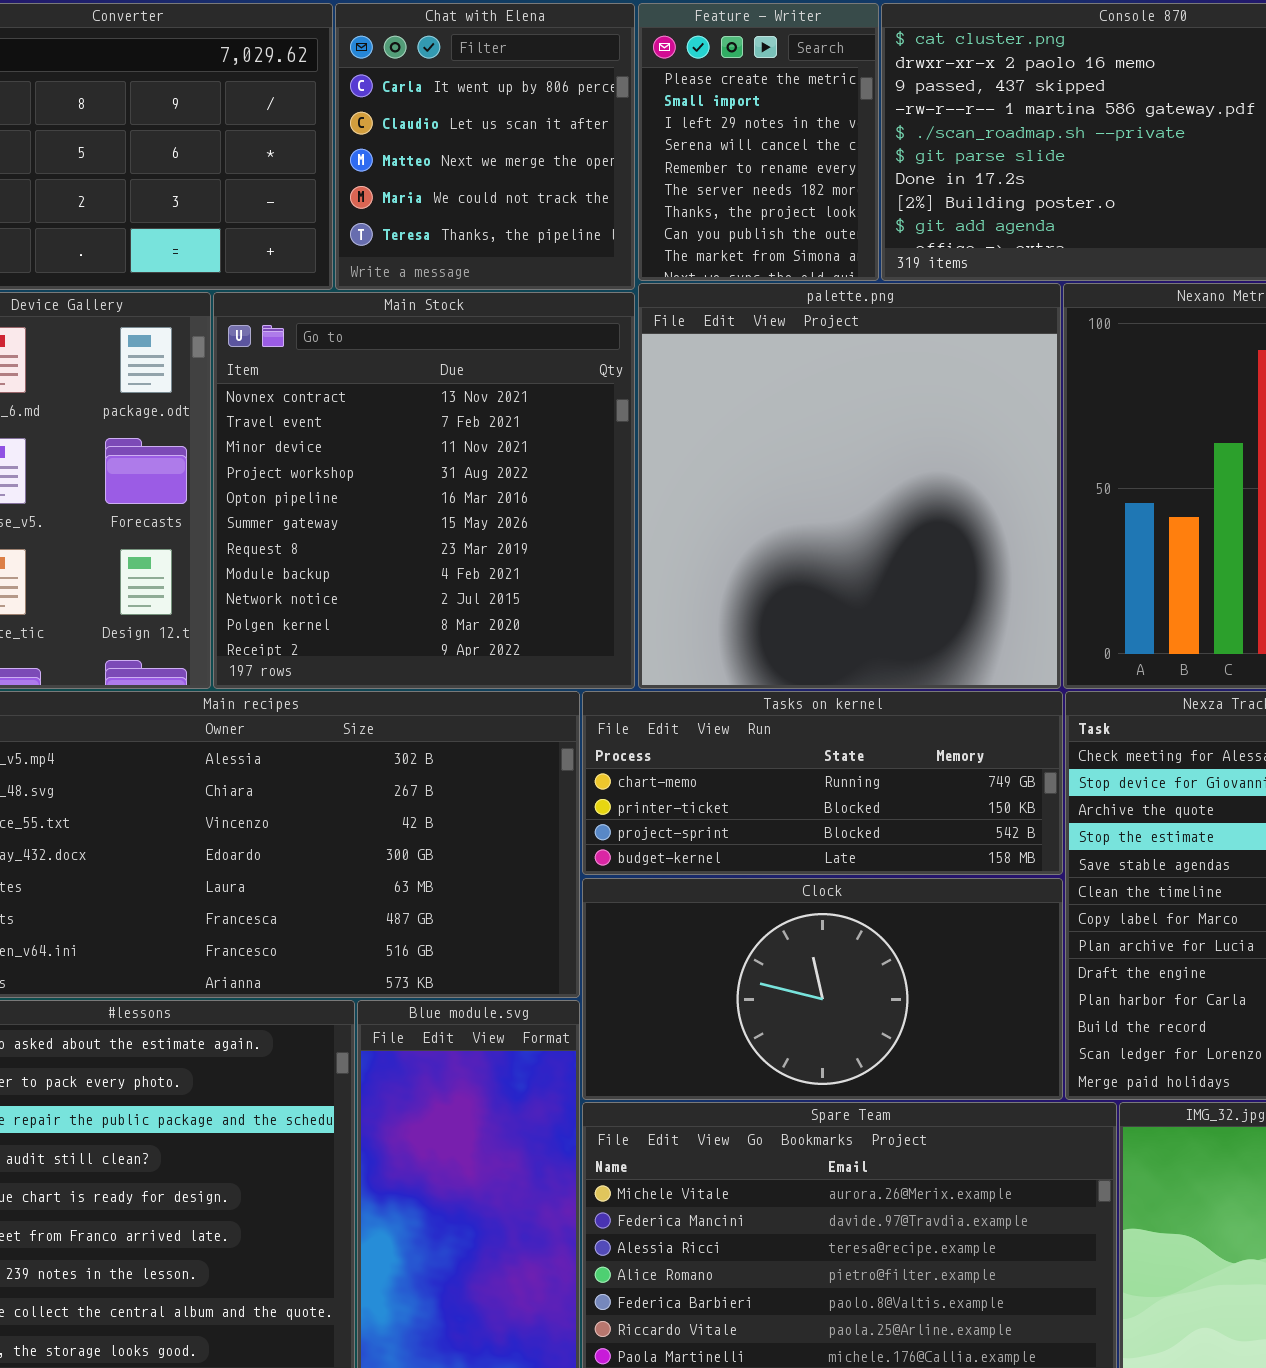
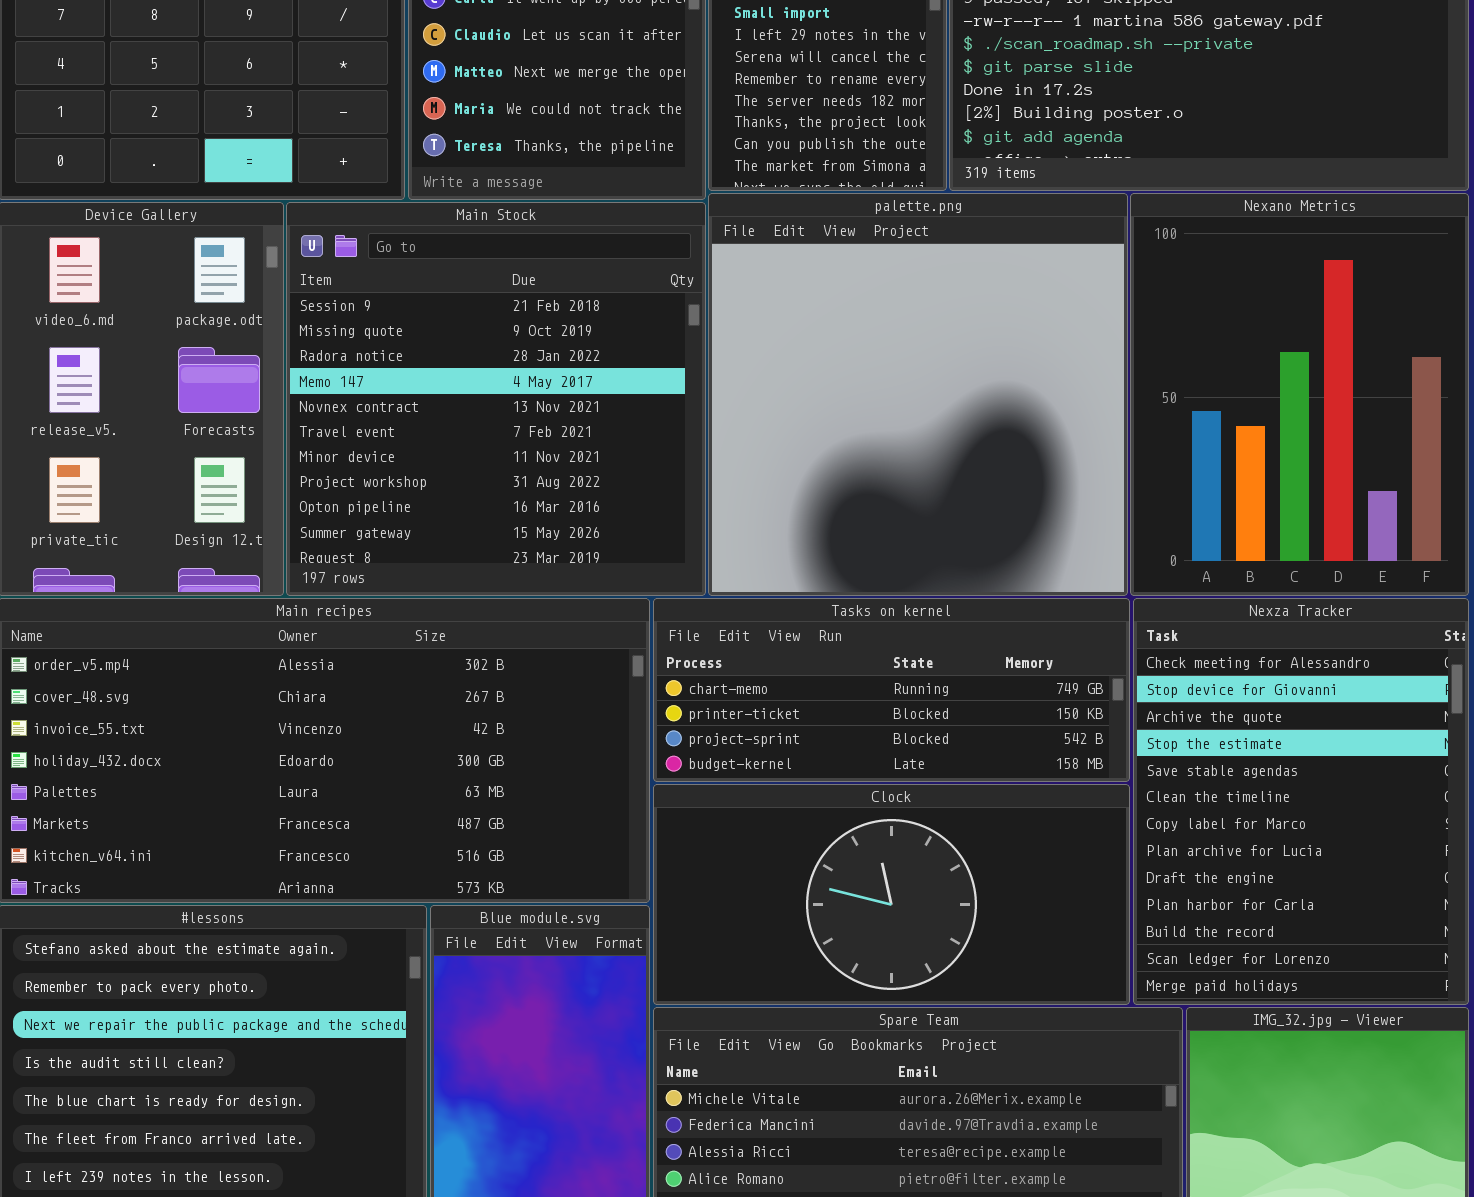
Main Stock: [213,292,635,689] -> [286,202,706,596], scrolled up 4 rows

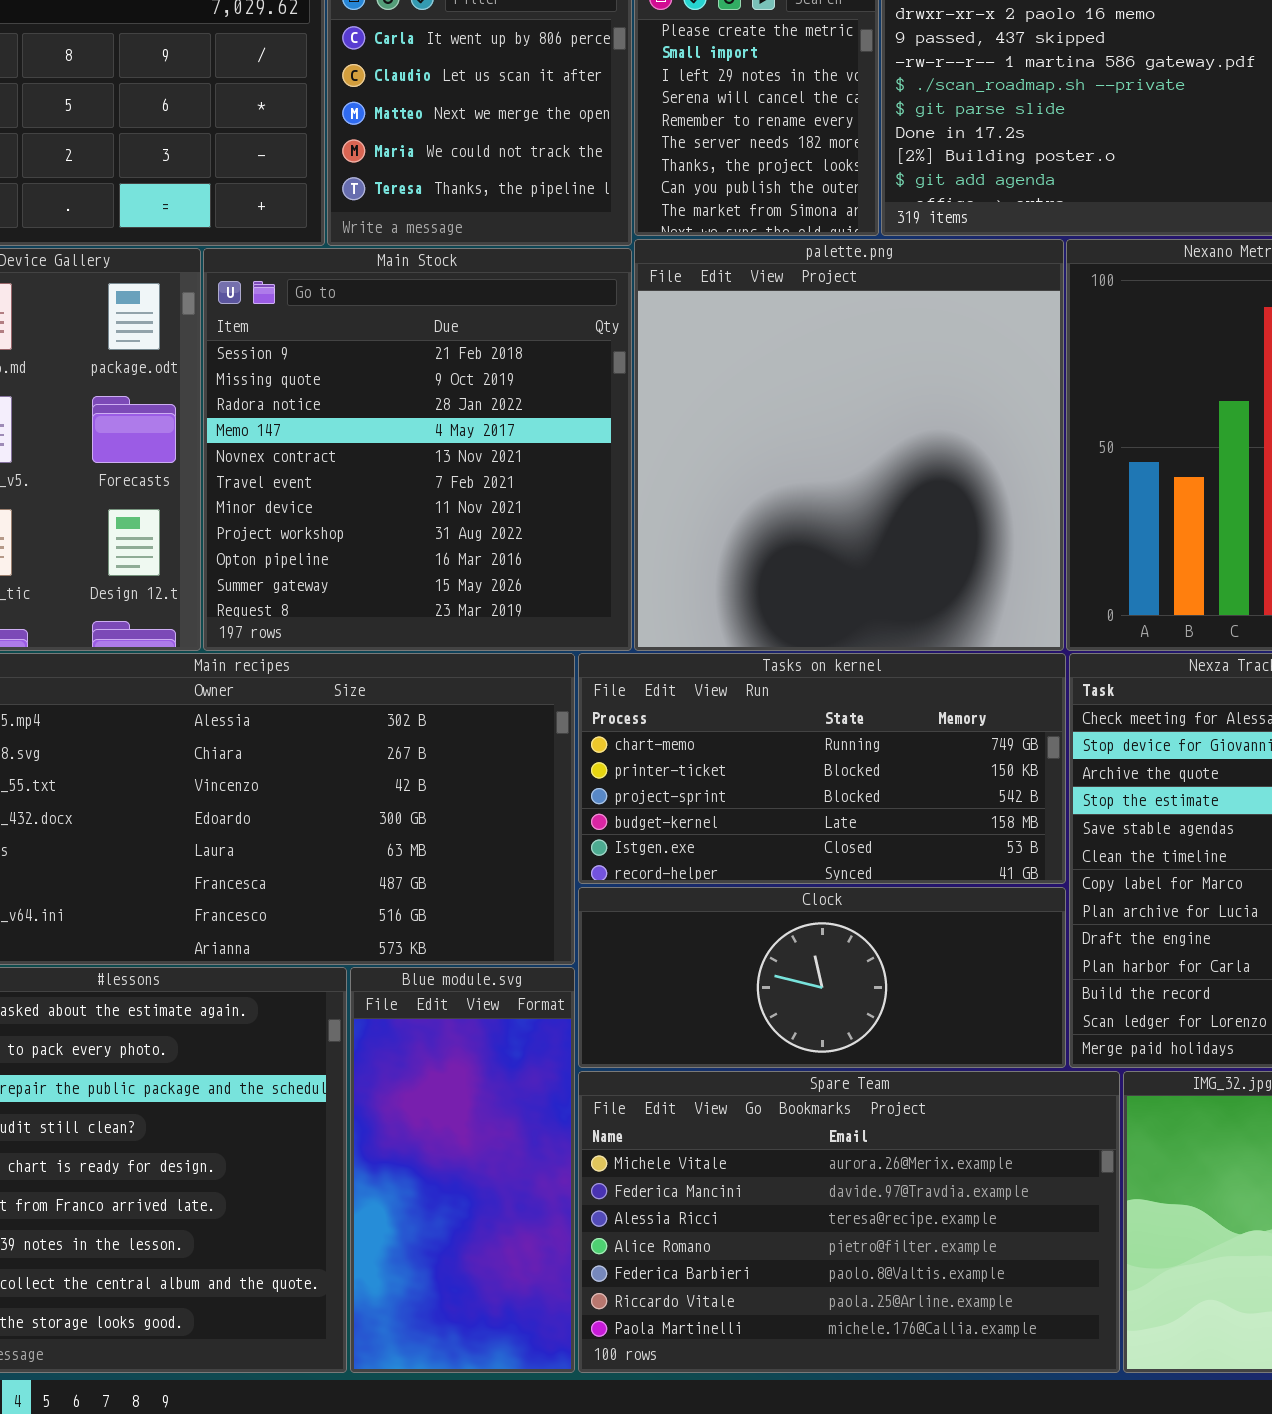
Tasks on kernel: [653,598,1130,782] -> [578,653,1066,884], resized
Clock: [653,784,1130,1005] -> [578,887,1066,1068], resized

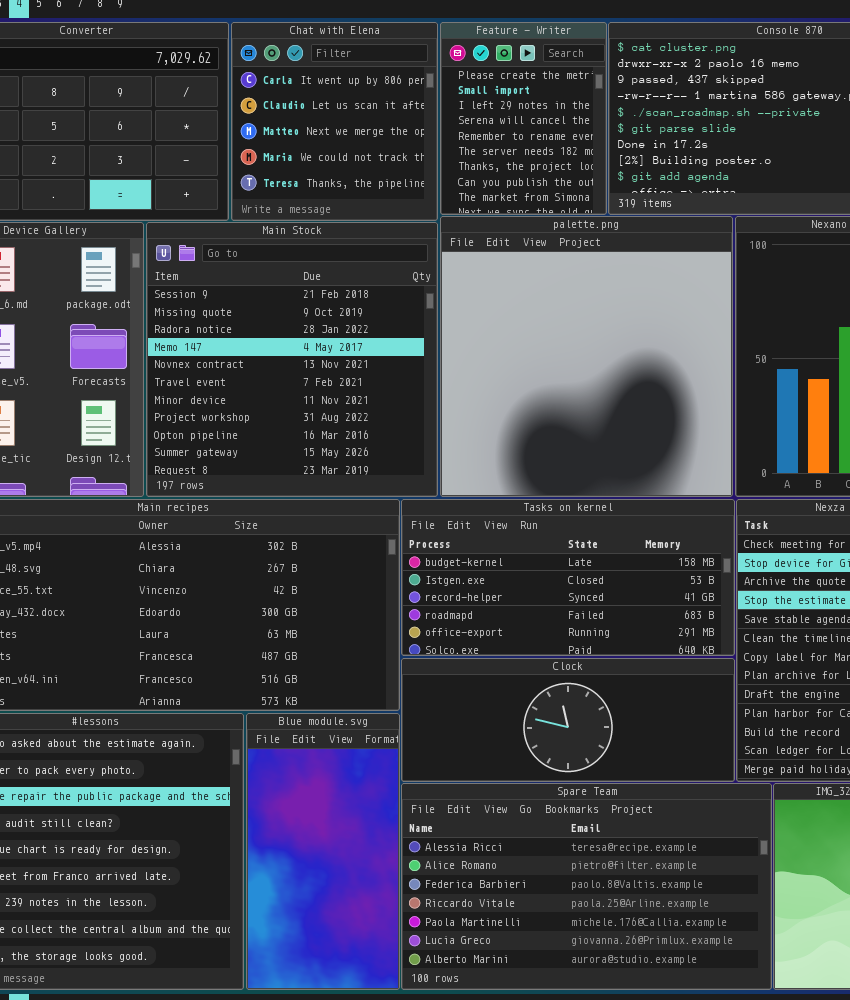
Tasks on kernel: [578,653,1066,884] -> [401,499,735,656], scrolled down 3 rows
Spare Team: [578,1071,1120,1373] -> [401,783,772,990], scrolled down 2 rows

